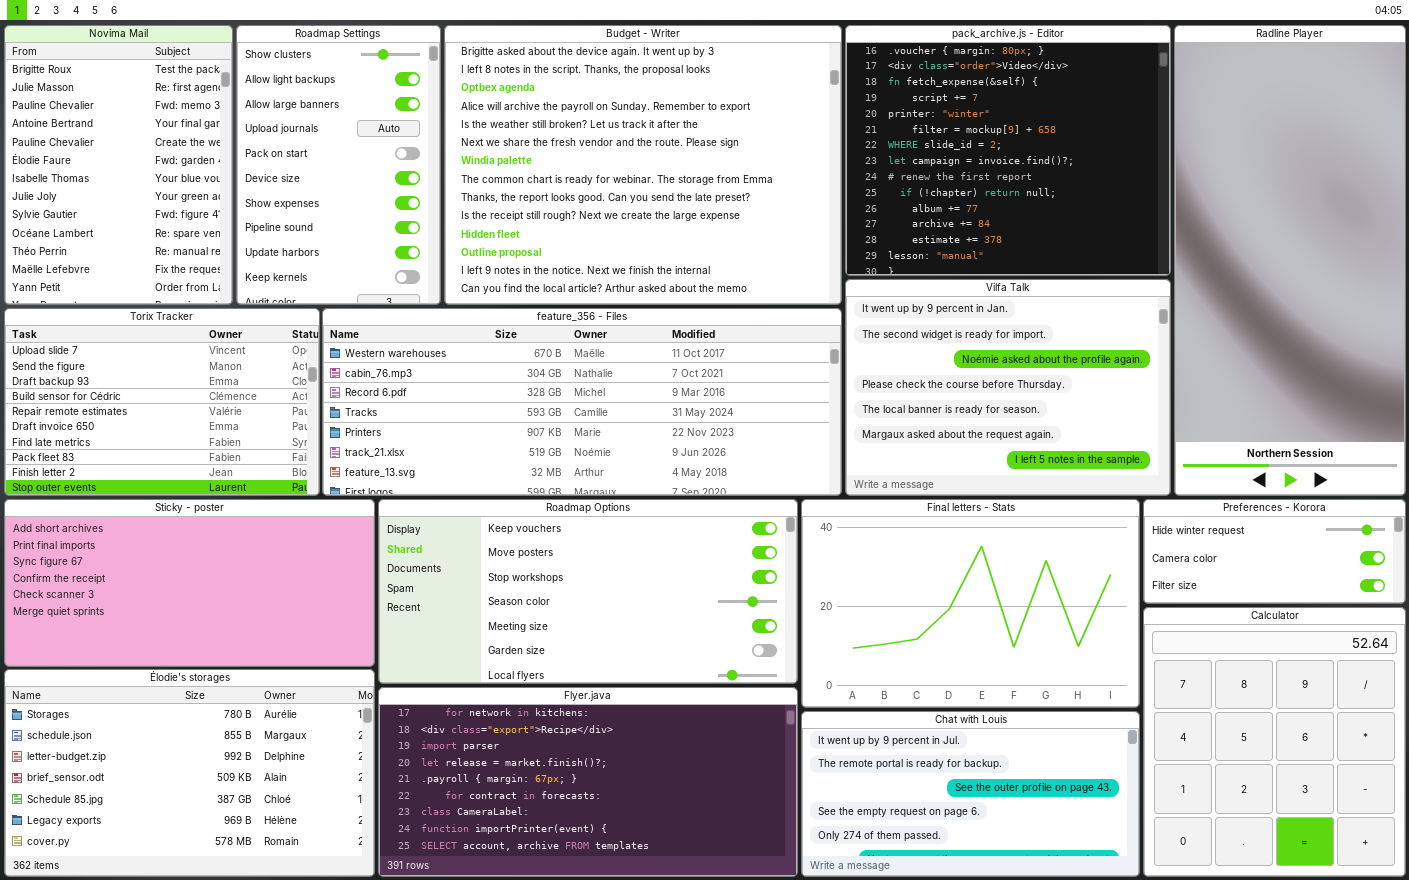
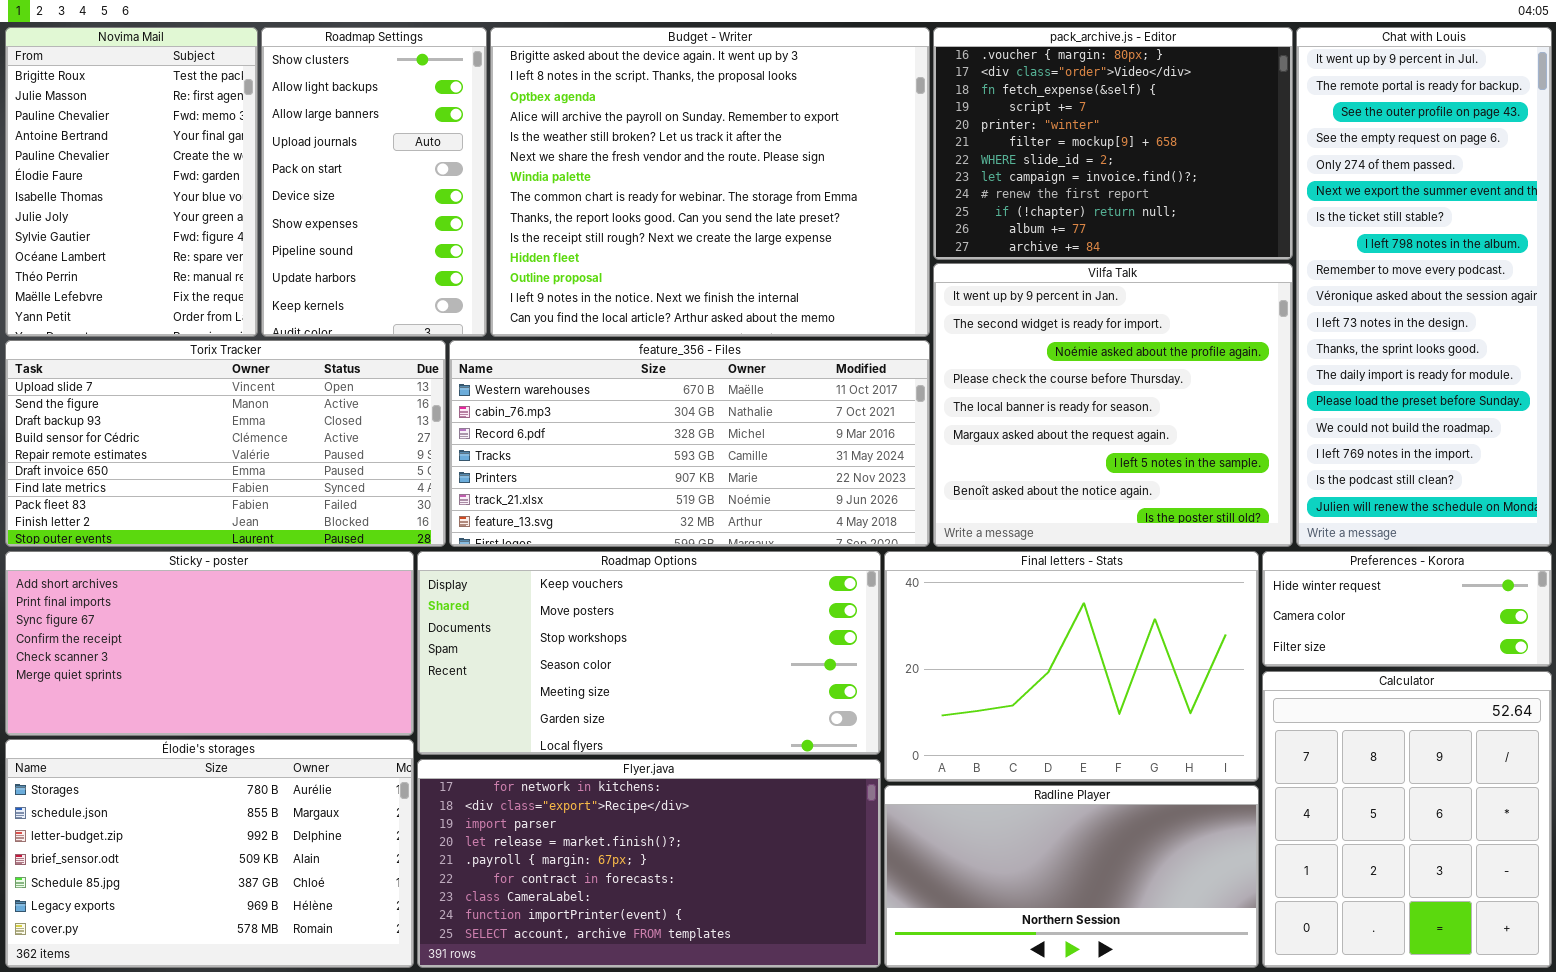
pack_archive.js - Editor: [845,25,1171,276] -> [933,27,1293,260], resized
Radline Player: [1174,25,1406,496] -> [884,785,1259,968], moved, resized
Vilfa Talk: [845,279,1171,496] -> [933,263,1293,547], resized
Torix Tracker: [4,308,320,496] -> [5,340,446,547], resized
feature_356 - Files: [322,308,842,496] -> [449,340,930,547], resized
Chat with Louis: [801,711,1140,877] -> [1296,27,1552,547], moved, resized

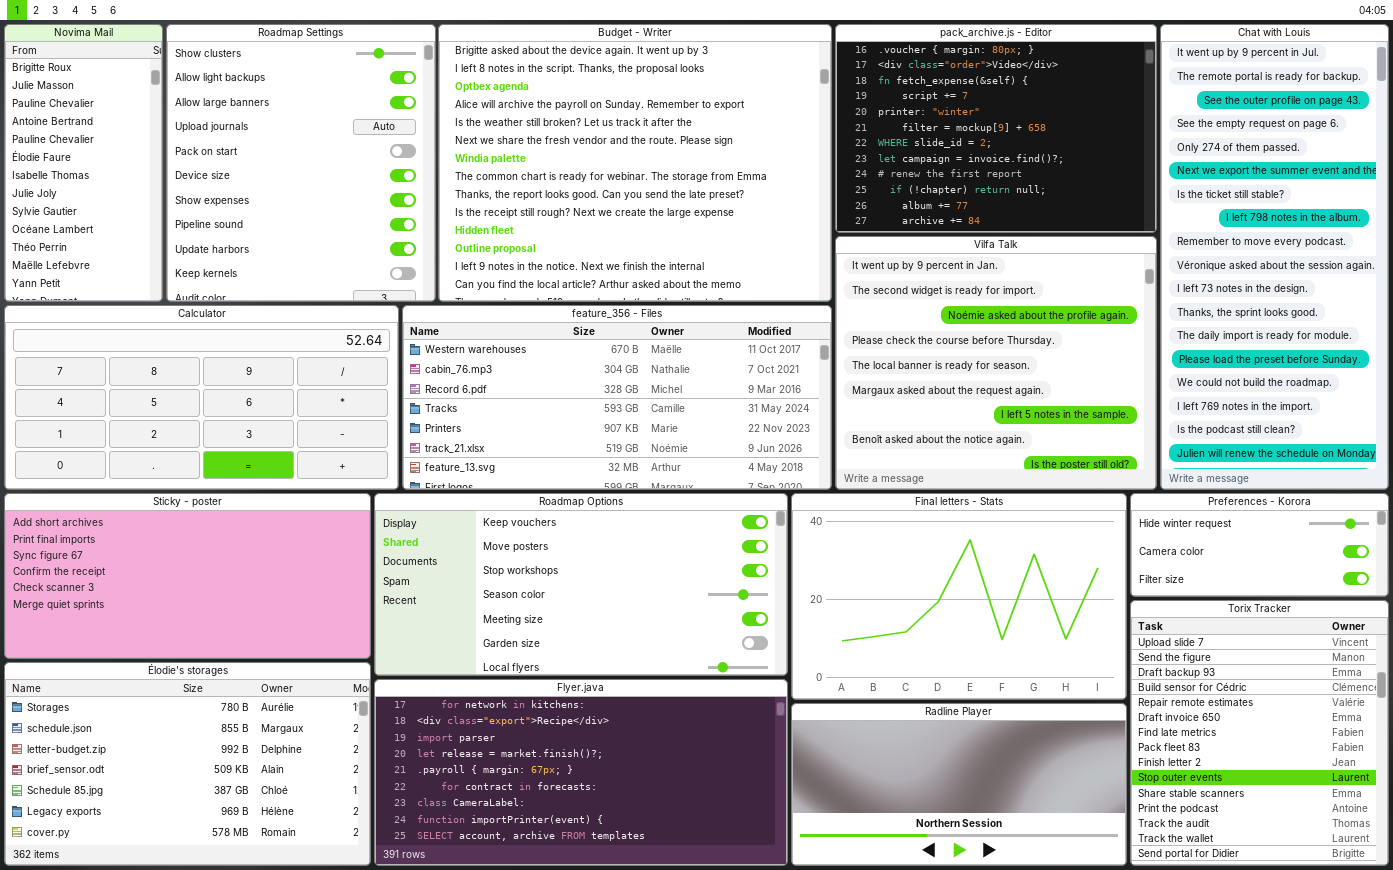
Novima Mail: [5,27,258,337] -> [4,24,163,302], resized
Roadmap Settings: [261,27,487,337] -> [166,24,436,302], resized
Torix Tracker: [5,340,446,547] -> [1130,600,1389,866], moved, resized
Calculator: [1262,671,1552,968] -> [4,305,399,490], moved, resized

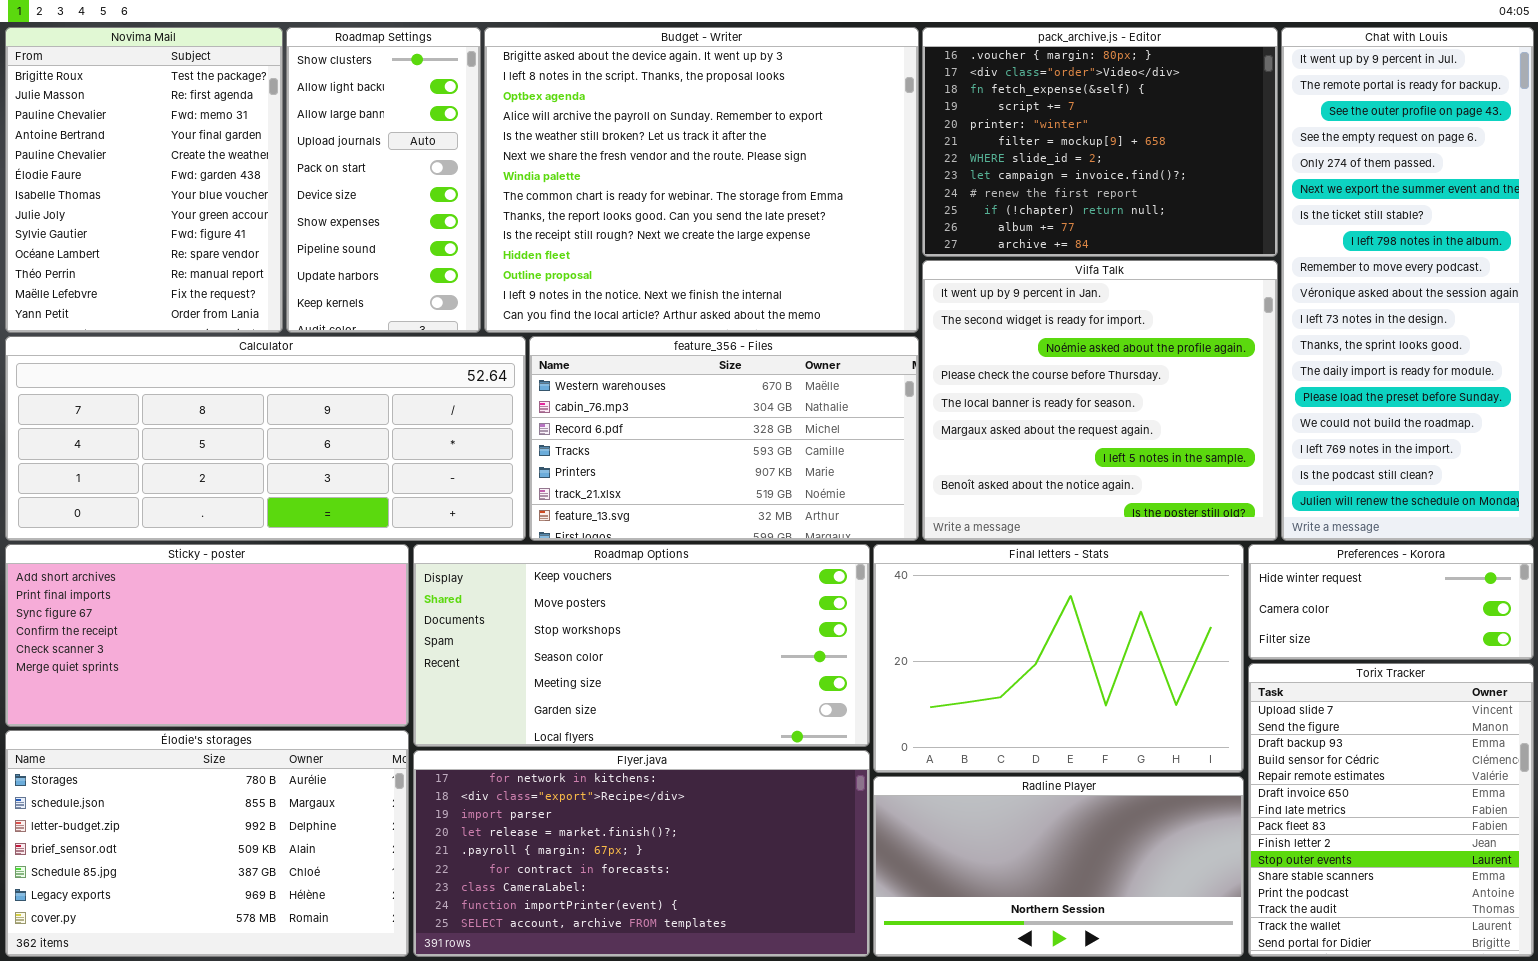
Novima Mail: [4,24,163,302] -> [5,27,283,333], resized
Roadmap Settings: [166,24,436,302] -> [286,27,481,333], resized
Calculator: [4,305,399,490] -> [5,336,526,541], resized
feature_356 - Files: [402,305,832,490] -> [529,336,919,541], resized

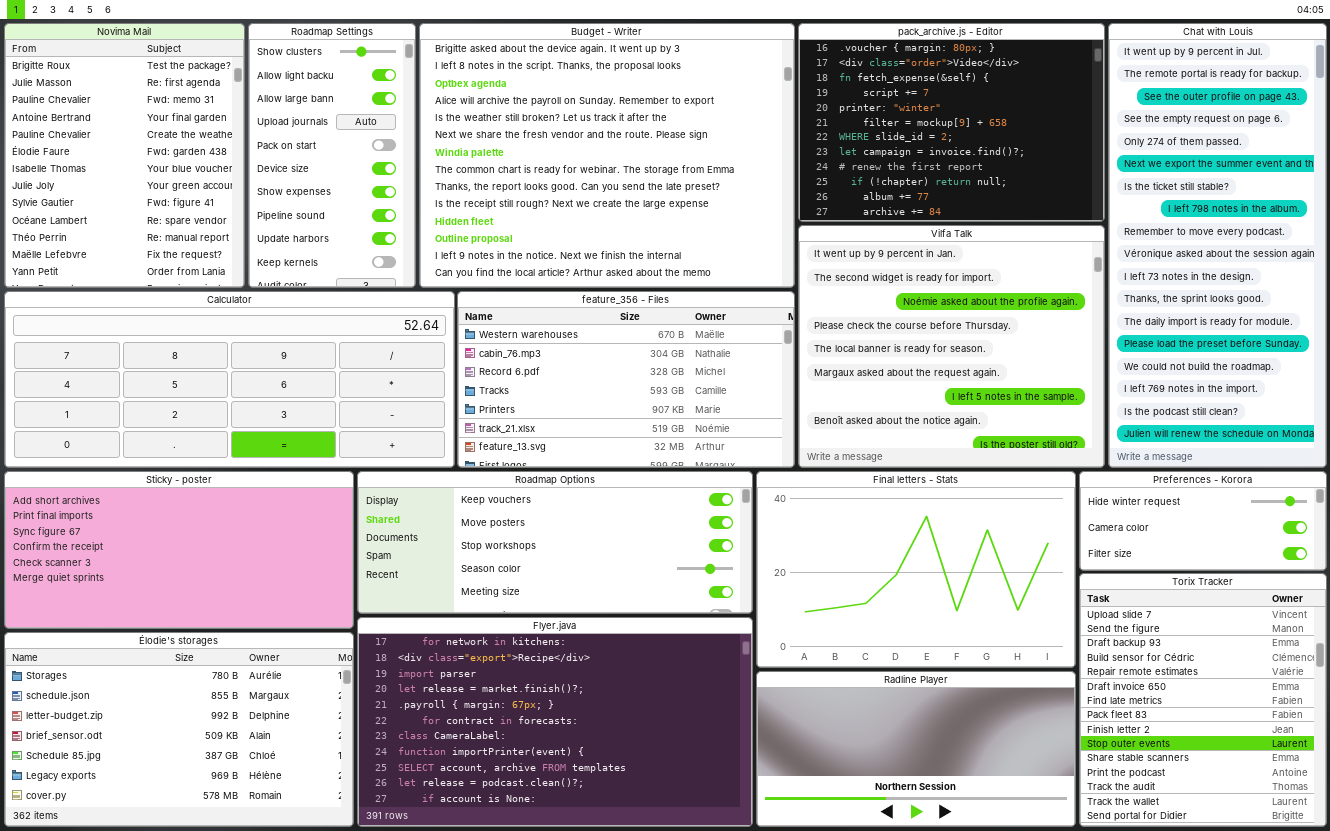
Roadmap Options: [413,544,870,747] -> [357,471,753,614], resized
Flyer.java: [413,750,870,957] -> [357,617,753,827], resized

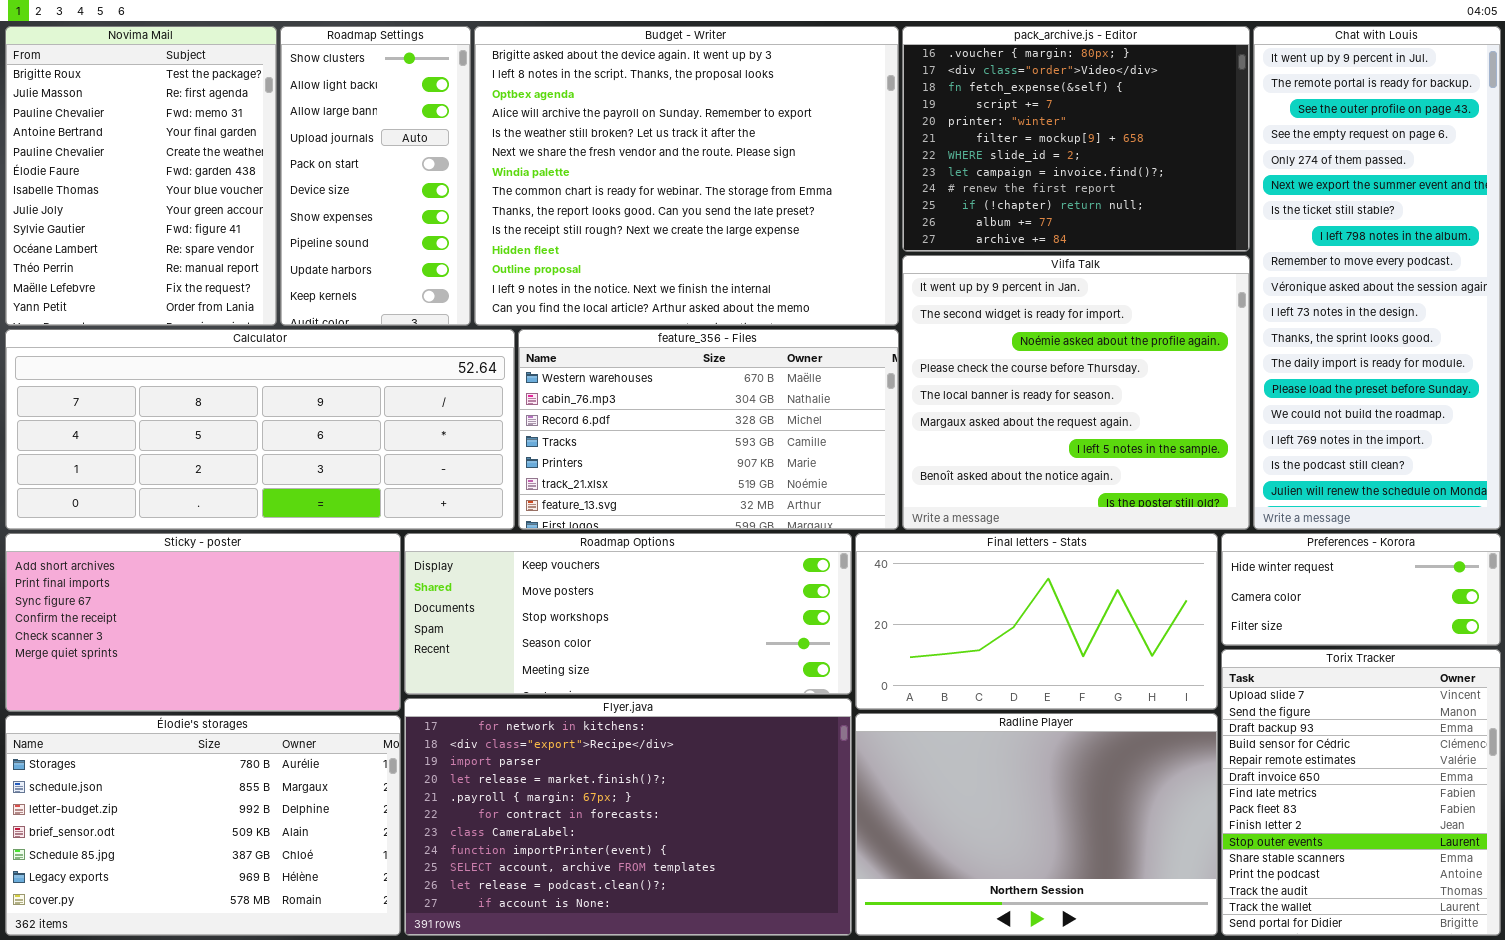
Final letters - Stats: [756,471,1076,668] -> [855,533,1218,710], resized
Radline Player: [756,671,1076,827] -> [855,713,1218,936], resized

